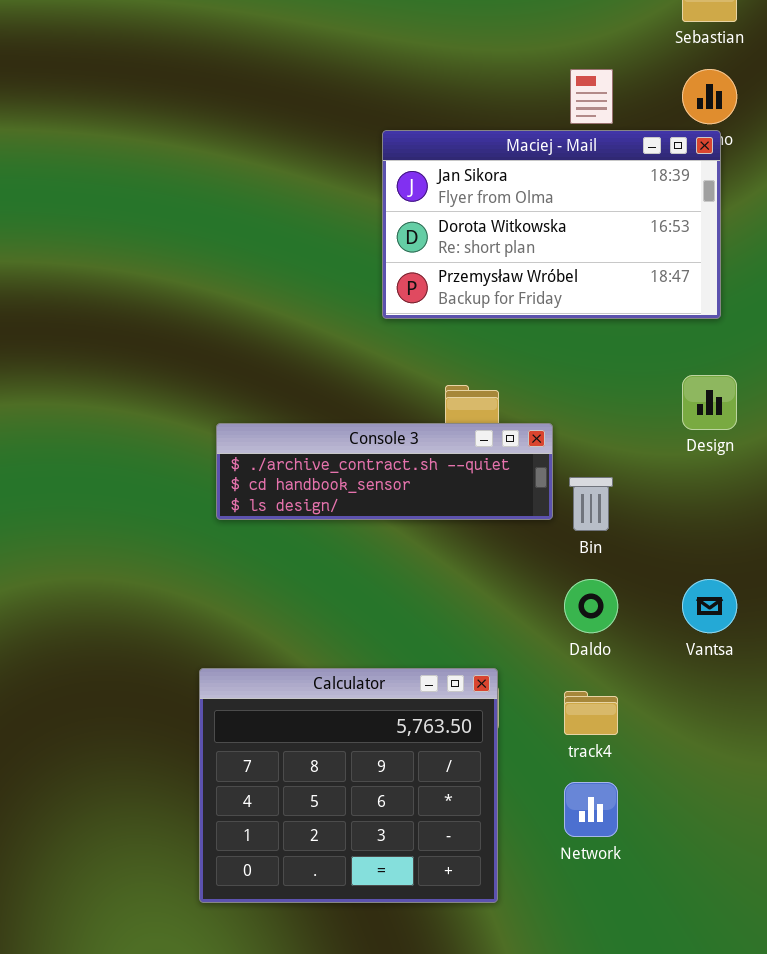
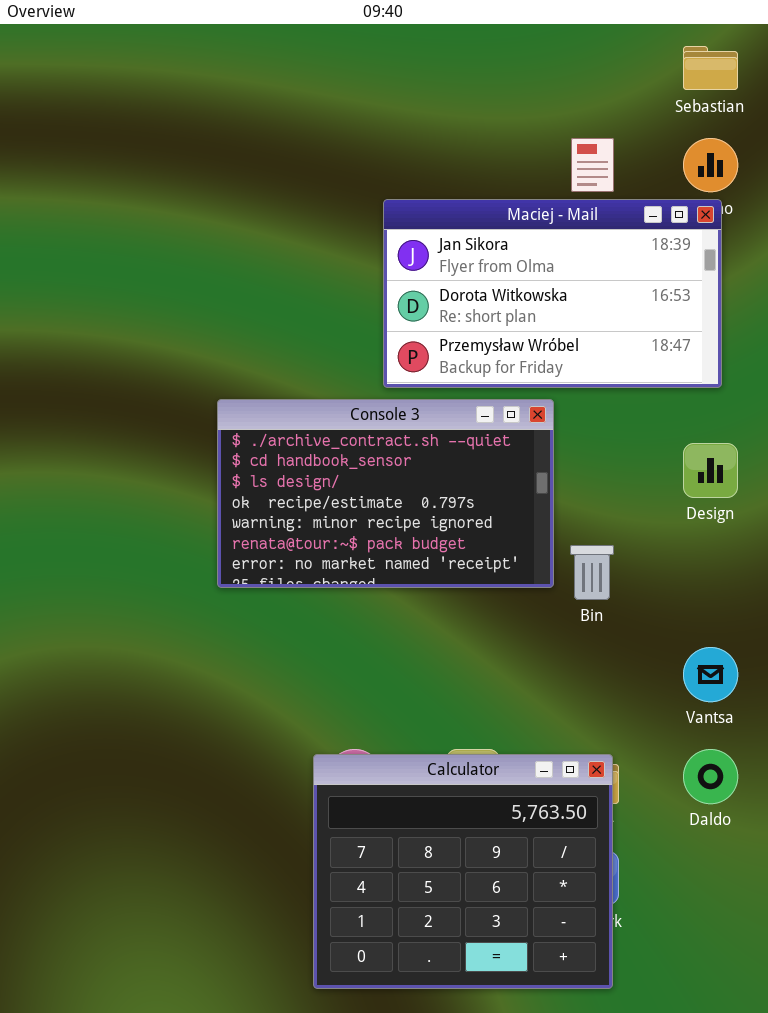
Console 3: [216,423,553,520] -> [217,399,554,588], resized
Daldo: [564,579,618,633] -> [683,749,738,804], moved
Calculator: [199,668,498,903] -> [313,754,613,989], moved

